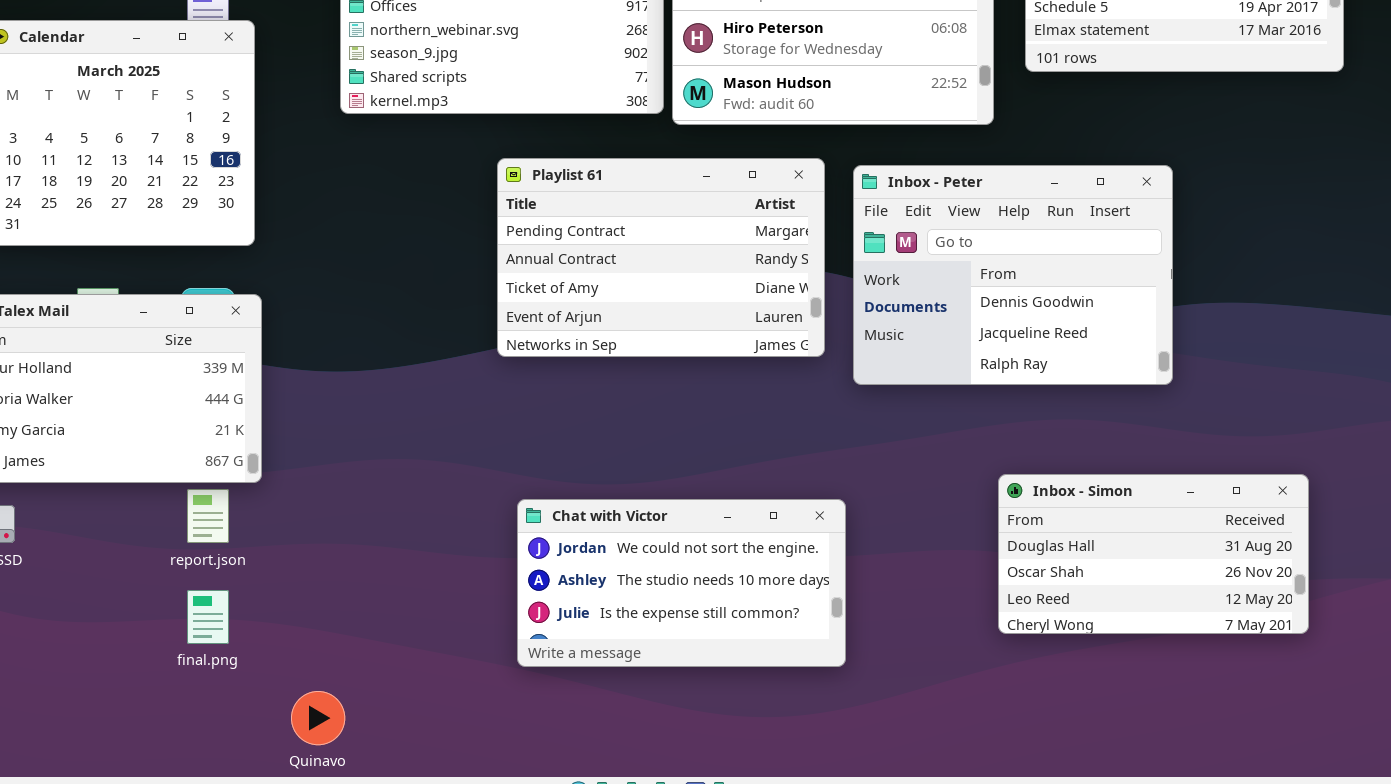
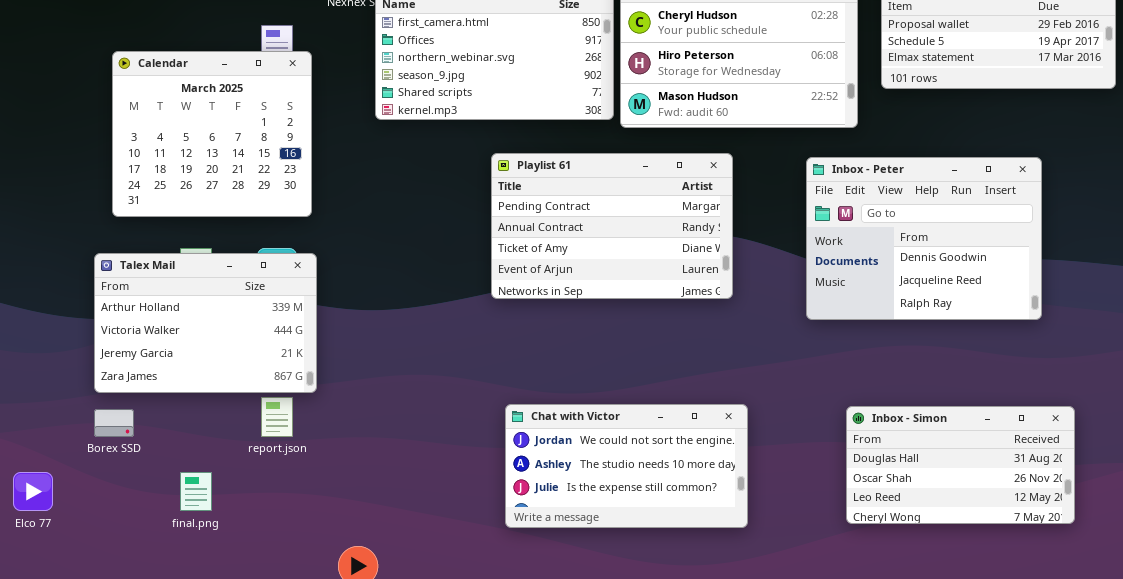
Inbox - Peter: [853,165,1173,385] -> [806,157,1042,320], moved
Inbox - Simon: [998,474,1309,634] -> [846,406,1075,524], moved
final.png: [187,590,229,644] -> [180,472,212,511], moved

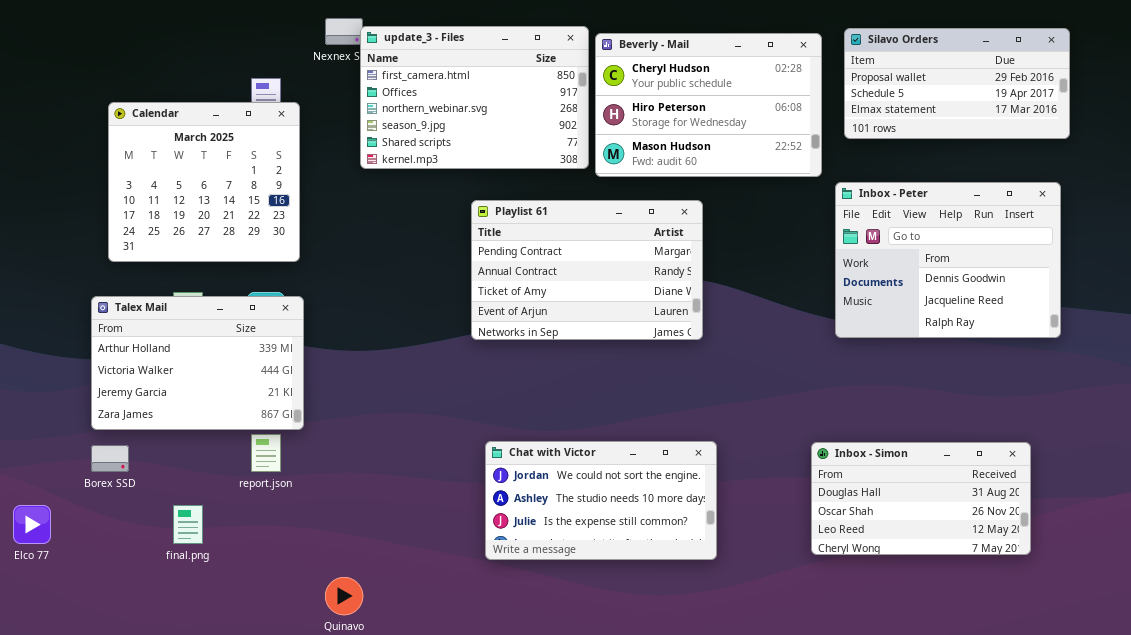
Inbox - Peter: [806,157,1042,320] -> [835,182,1061,338], moved

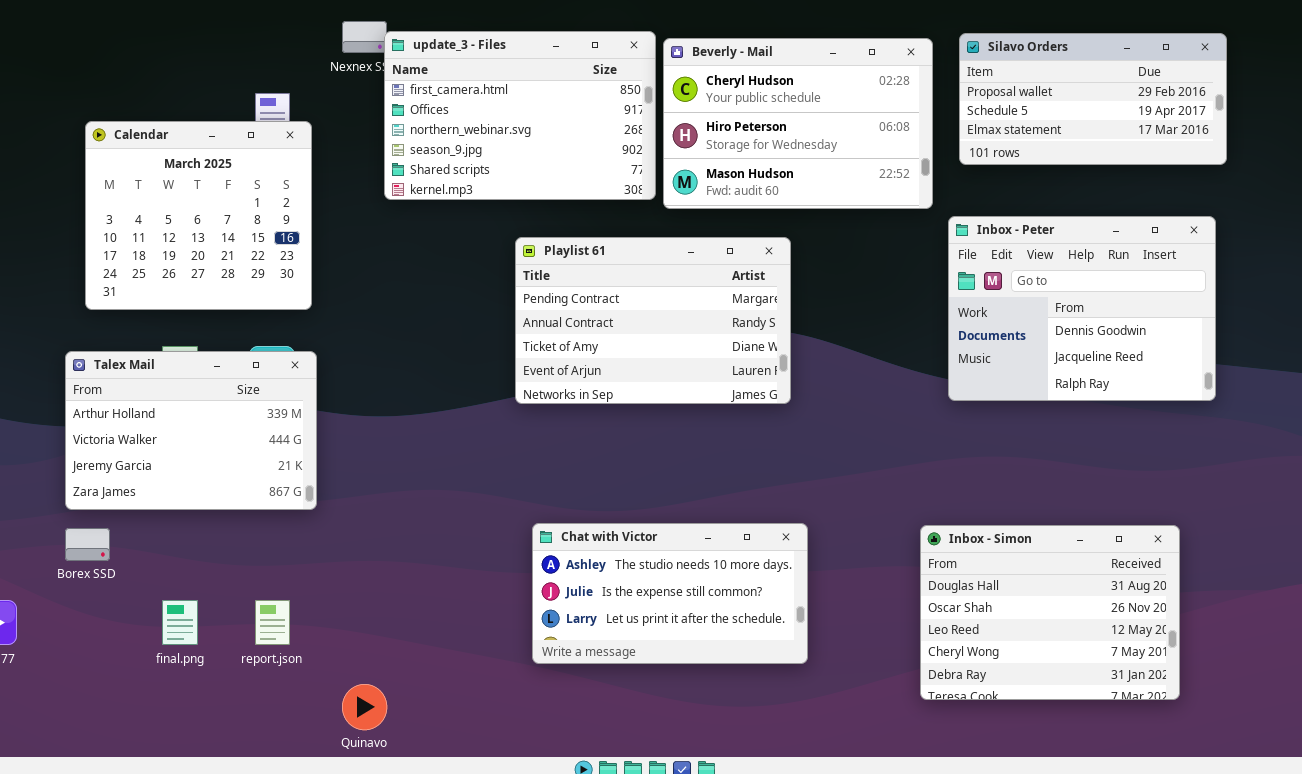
report.json: [251,434,281,472] -> [255,600,290,645], moved
Chat with Victor: [485,441,717,560] -> [532,523,808,664], scrolled down 1 row
Inbox - Simon: [811,442,1031,555] -> [920,525,1180,700], resized

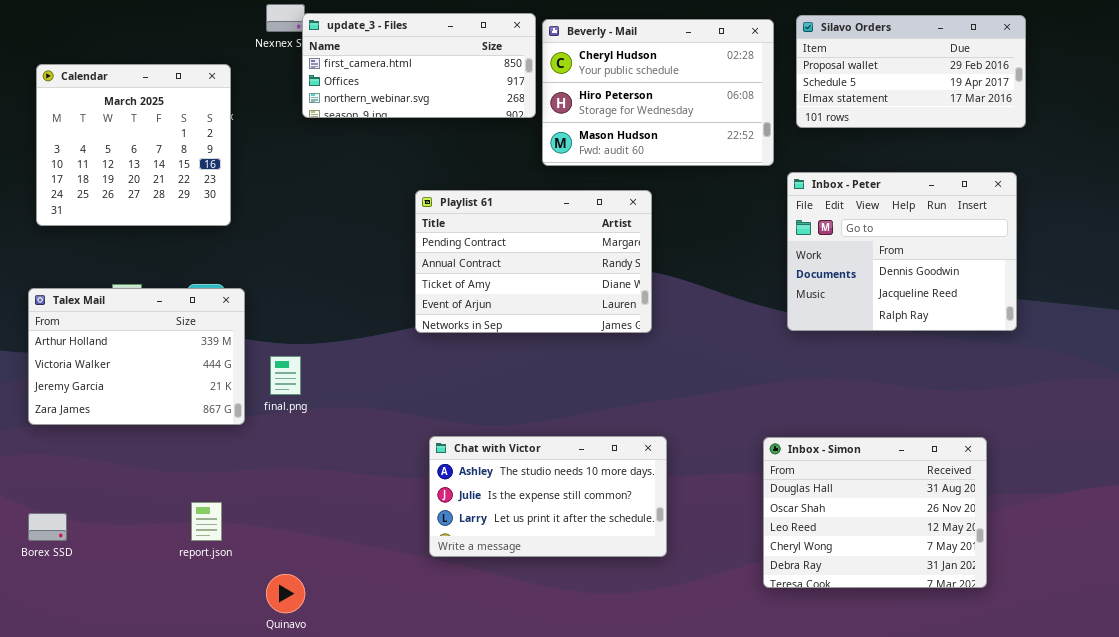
update_3 - Files: [384,31,656,200] -> [302,13,536,118], resized
Calendar: [85,121,312,310] -> [36,64,231,226], moved
Borex SSD: [65,528,110,561] -> [28,513,67,541], moved
final.png: [162,600,198,645] -> [270,356,301,395], moved

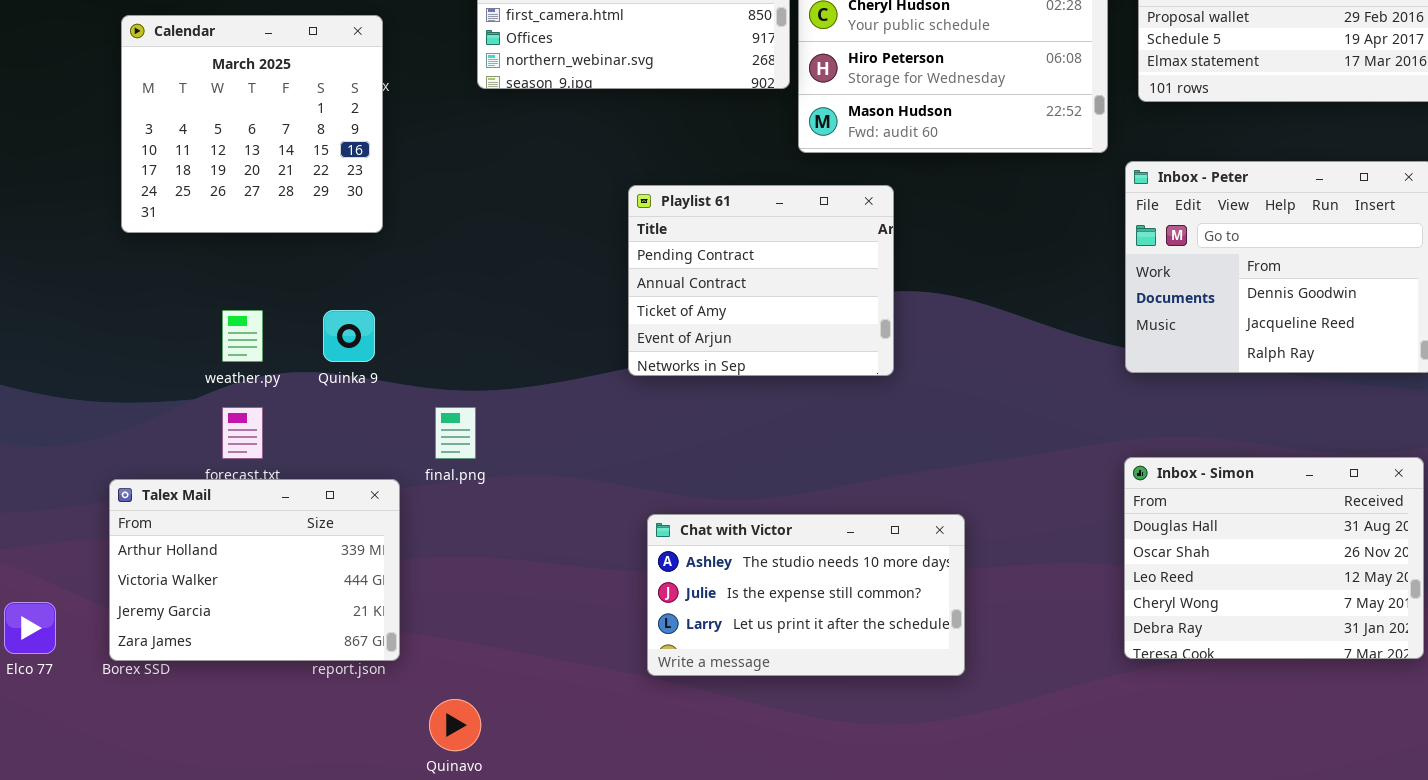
Playlist 61: [415,190,652,333] -> [628,185,894,376], resized
Talex Mail: [28,288,245,425] -> [109,479,400,661], moved
Inbox - Simon: [763,437,987,588] -> [1124,457,1424,659], moved

